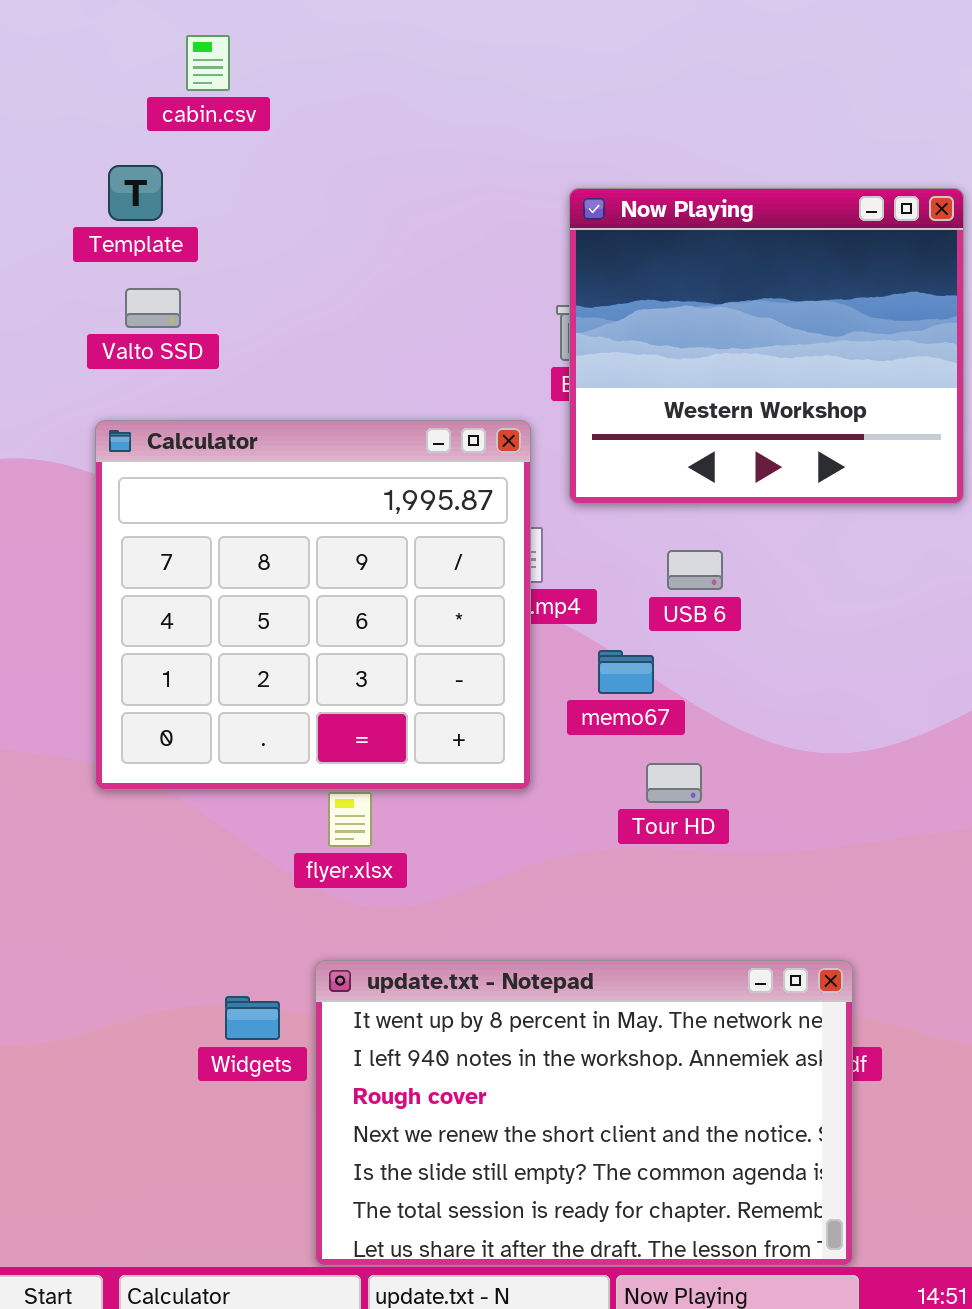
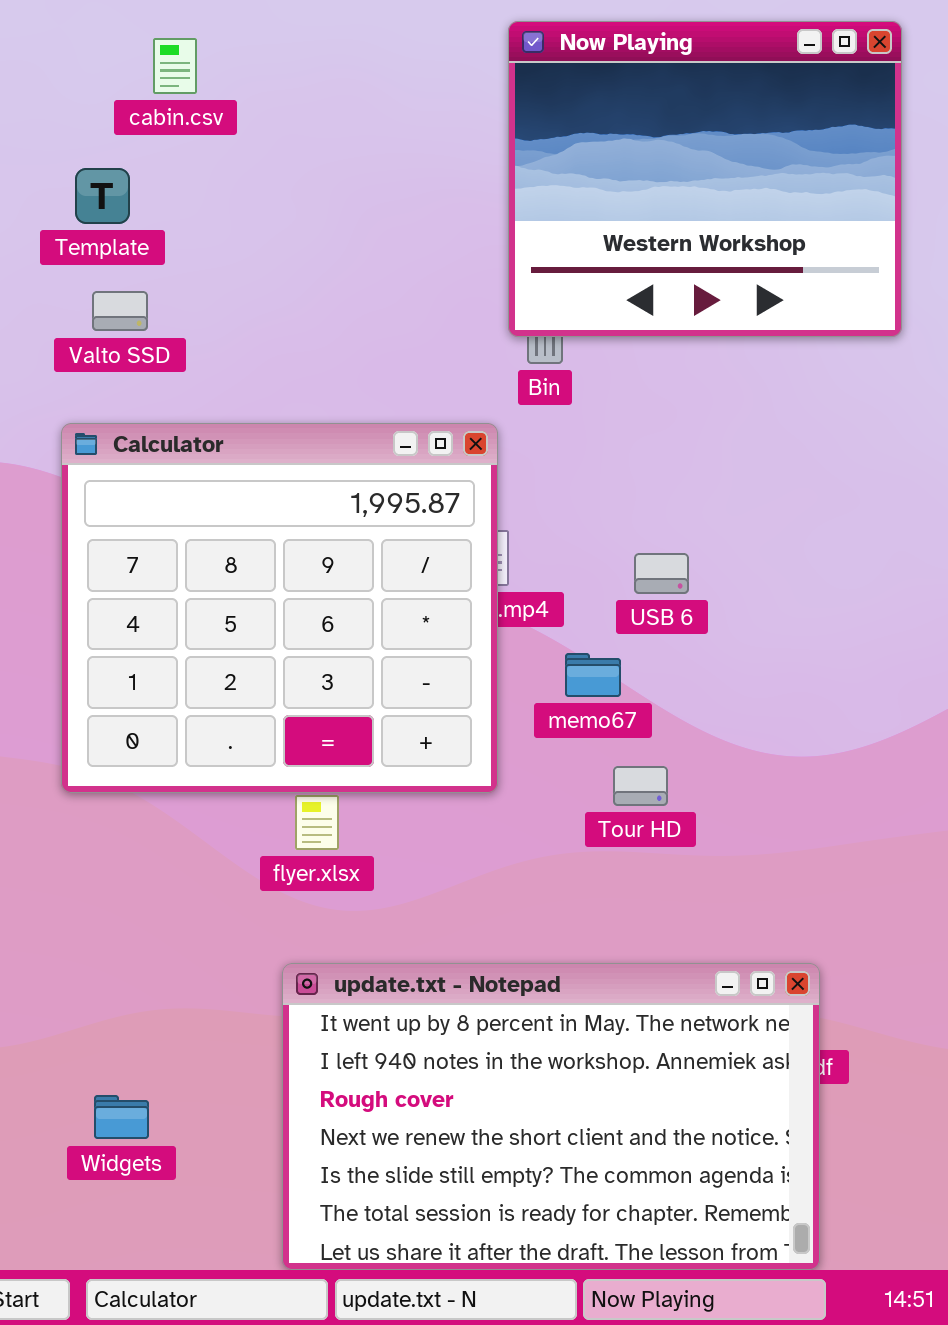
Now Playing: [569,188,964,504] -> [508,21,902,337], moved
Widgets: [225,996,280,1040] -> [94,1095,149,1139], moved

